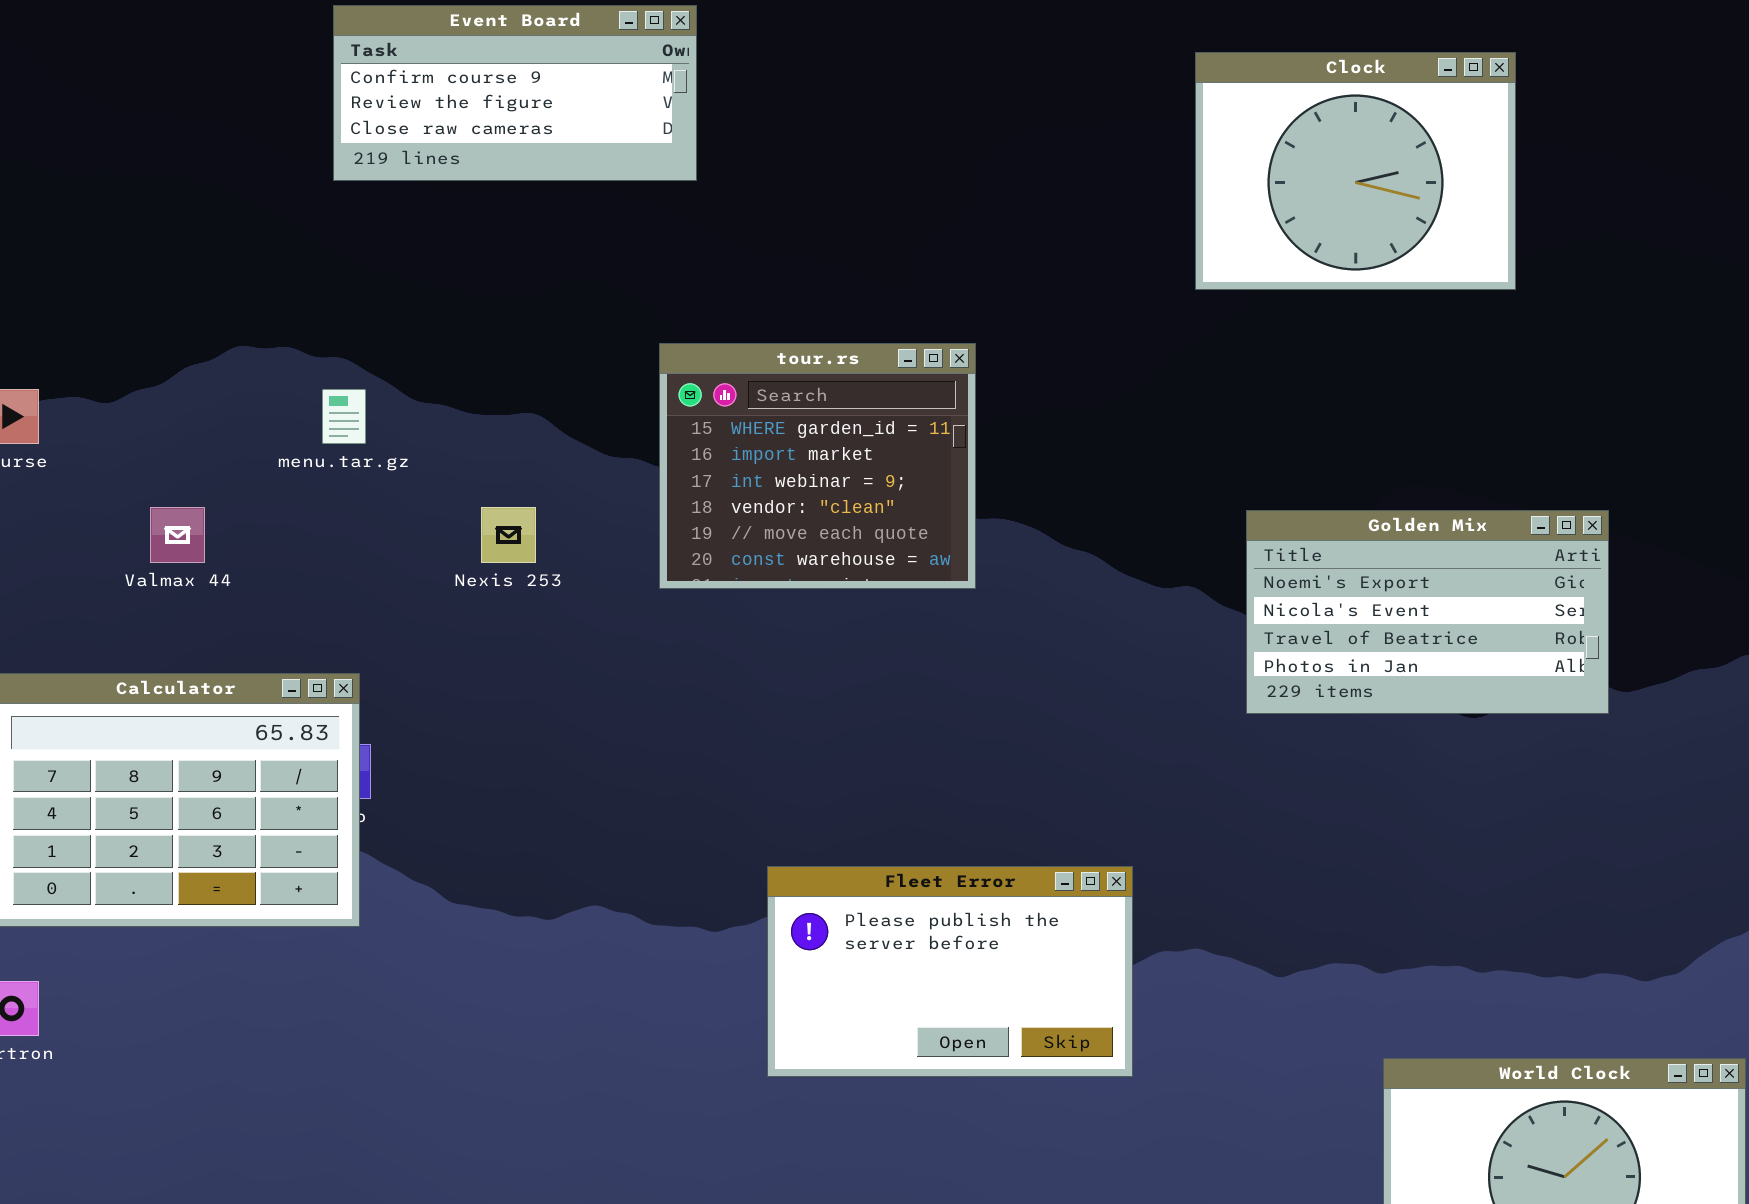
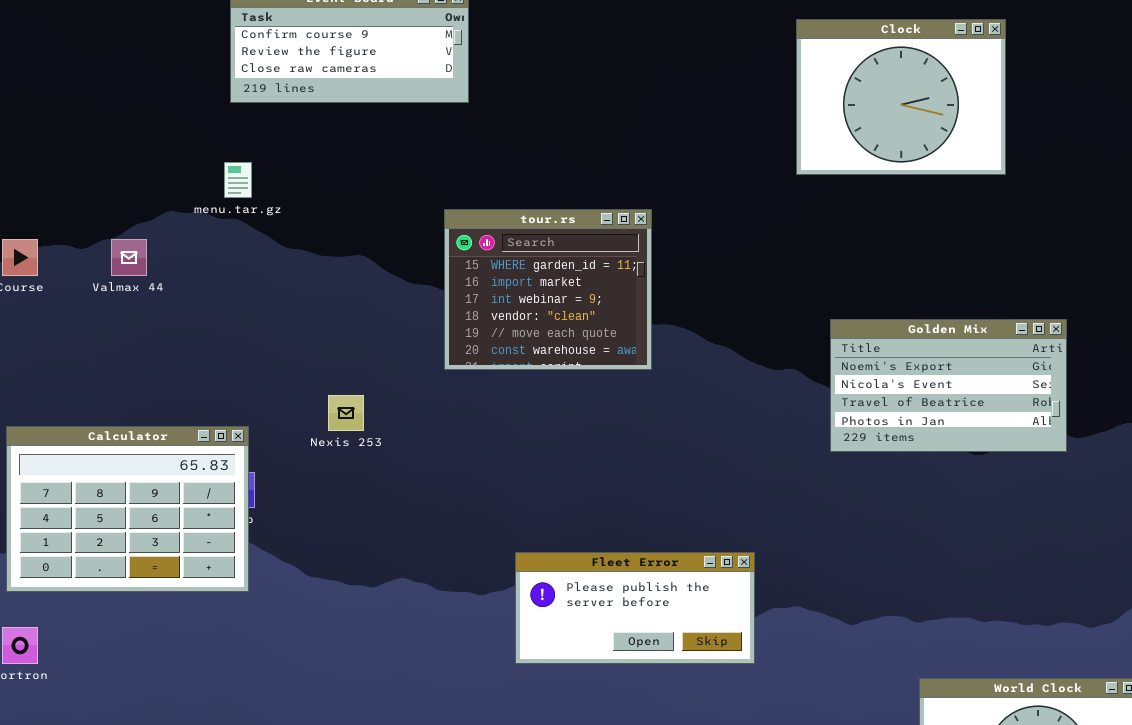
menu.tar.gz: [322,389,366,444] -> [224,162,252,198], moved
Valmax 44: [150,507,205,563] -> [111,239,147,276], moved
Nexis 253: [481,507,536,563] -> [328,395,364,431], moved
Fleet Error: [767,866,1133,1077] -> [515,552,755,664], resized

